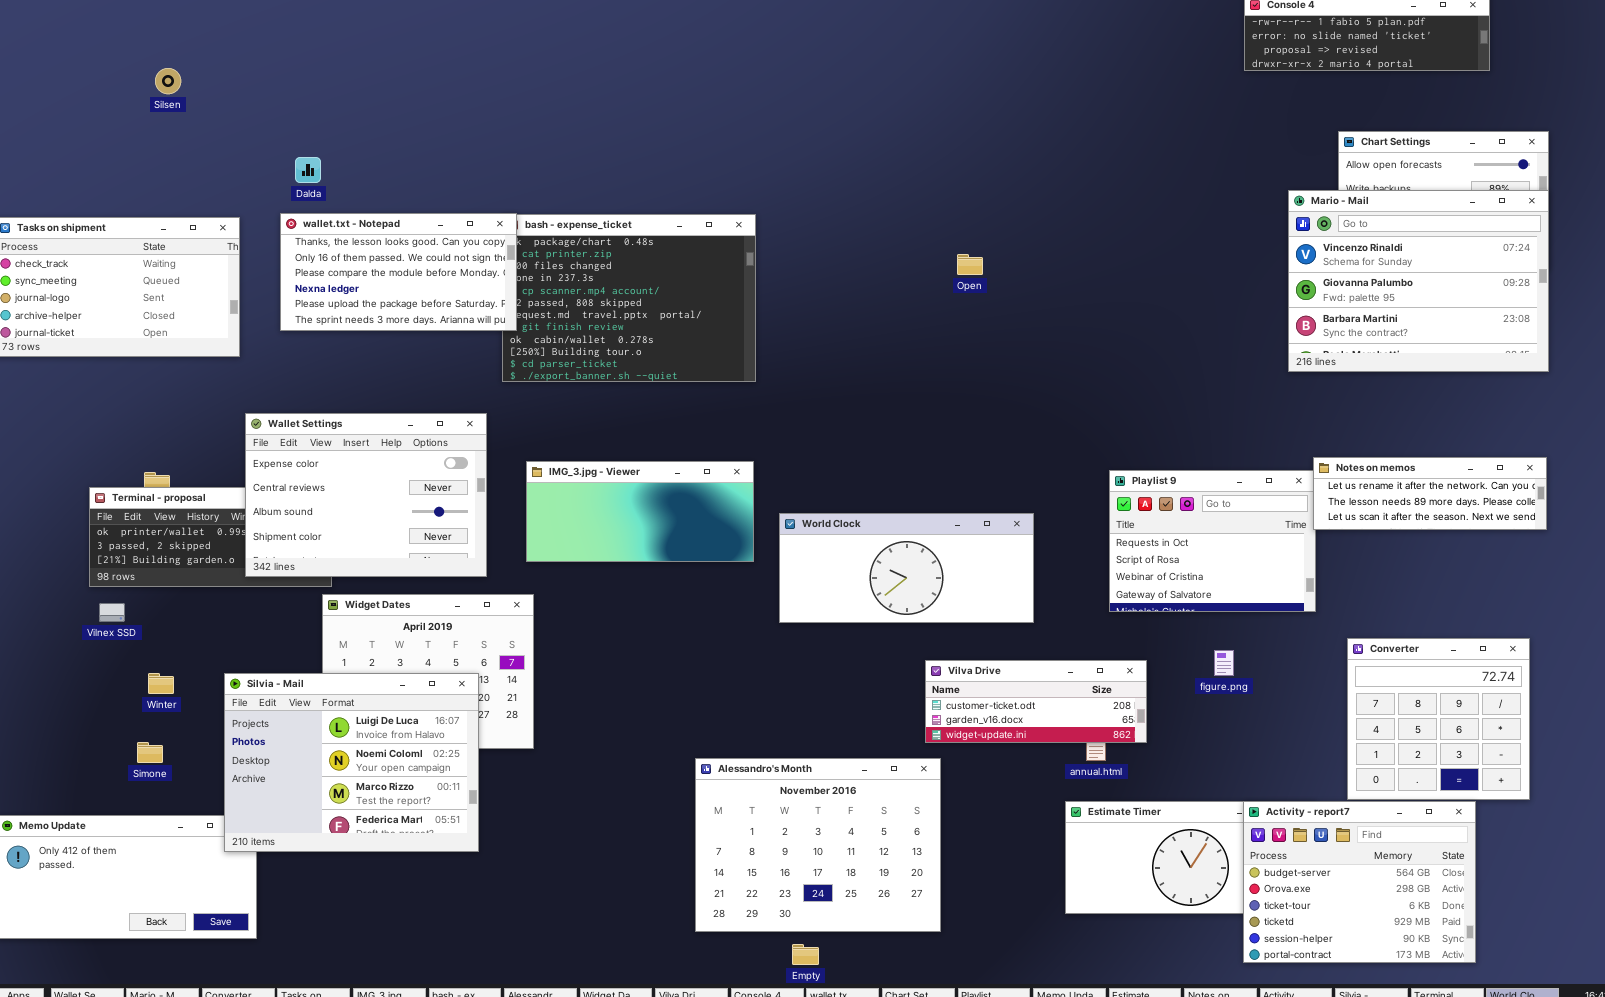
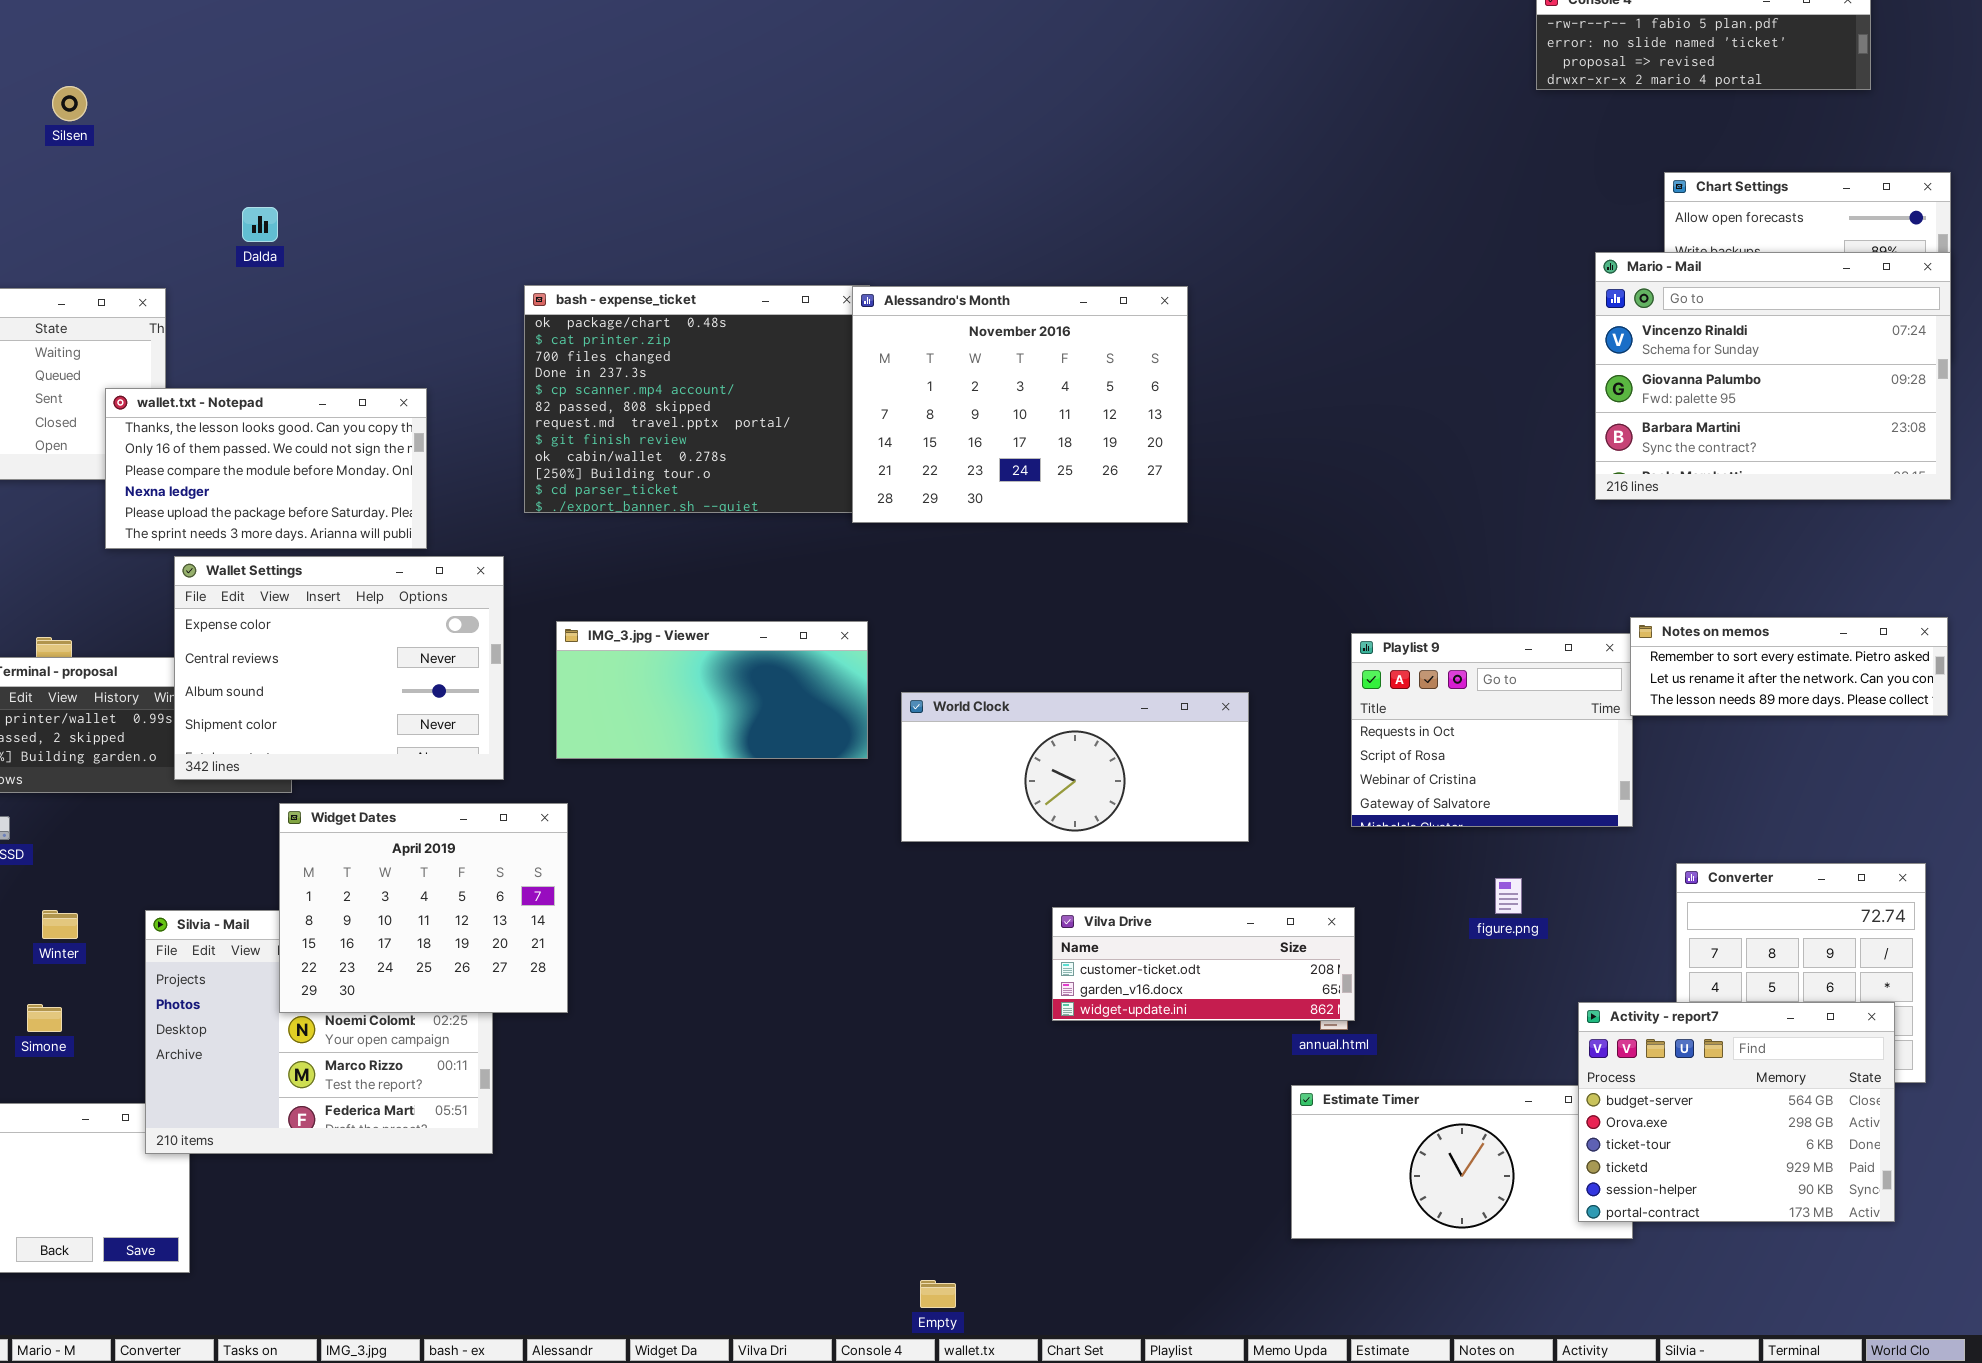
wallet.txt - Notepad: [280,213,517,331] -> [105,388,427,549], moved
Notes on memos: [1313,457,1547,530] -> [1630,617,1948,716], scrolled up 1 row
Widget Dates: [322,594,534,749] -> [279,803,568,1013], raised
Vilva Drive: [925,660,1147,743] -> [1052,907,1355,1021], moved
Alessandro's Month: [695,758,941,932] -> [852,286,1188,523], moved
Activity - report7: [1243,801,1476,963] -> [1578,1002,1895,1222], moved

